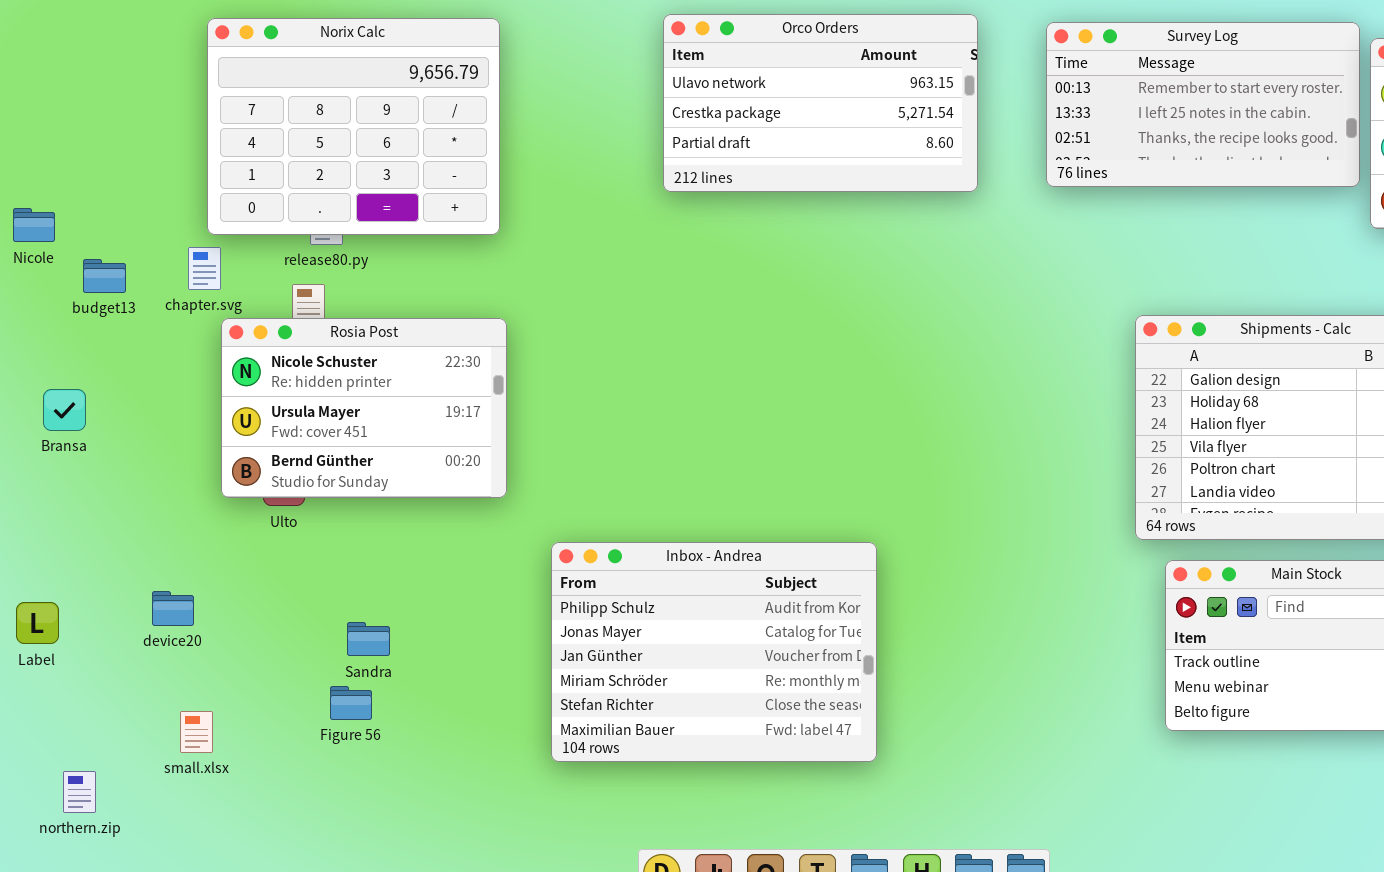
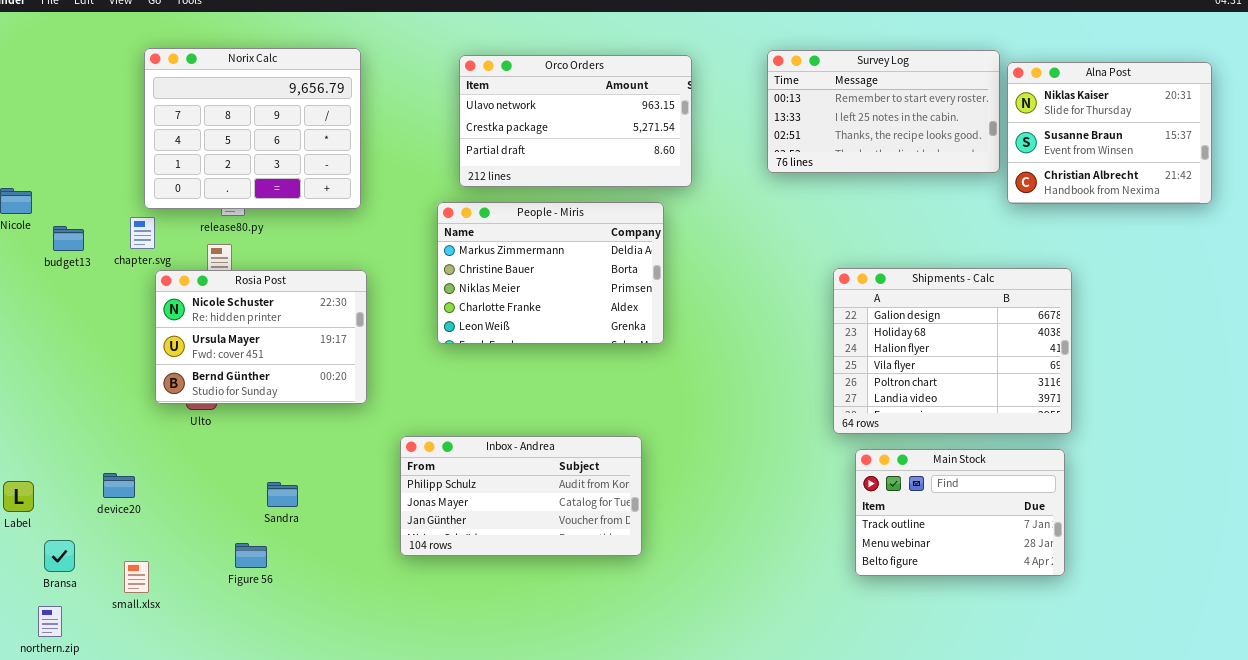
Orco Orders: [663,14,978,192] -> [459,55,692,187], moved
People - Miris: none -> [437,202,664,344], opened
Bransa: [43,389,86,431] -> [44,540,75,572], moved
Inbox - Andrea: [551,542,877,762] -> [400,436,642,556], resized
Sandra: [347,622,390,656] -> [267,482,298,507], moved

